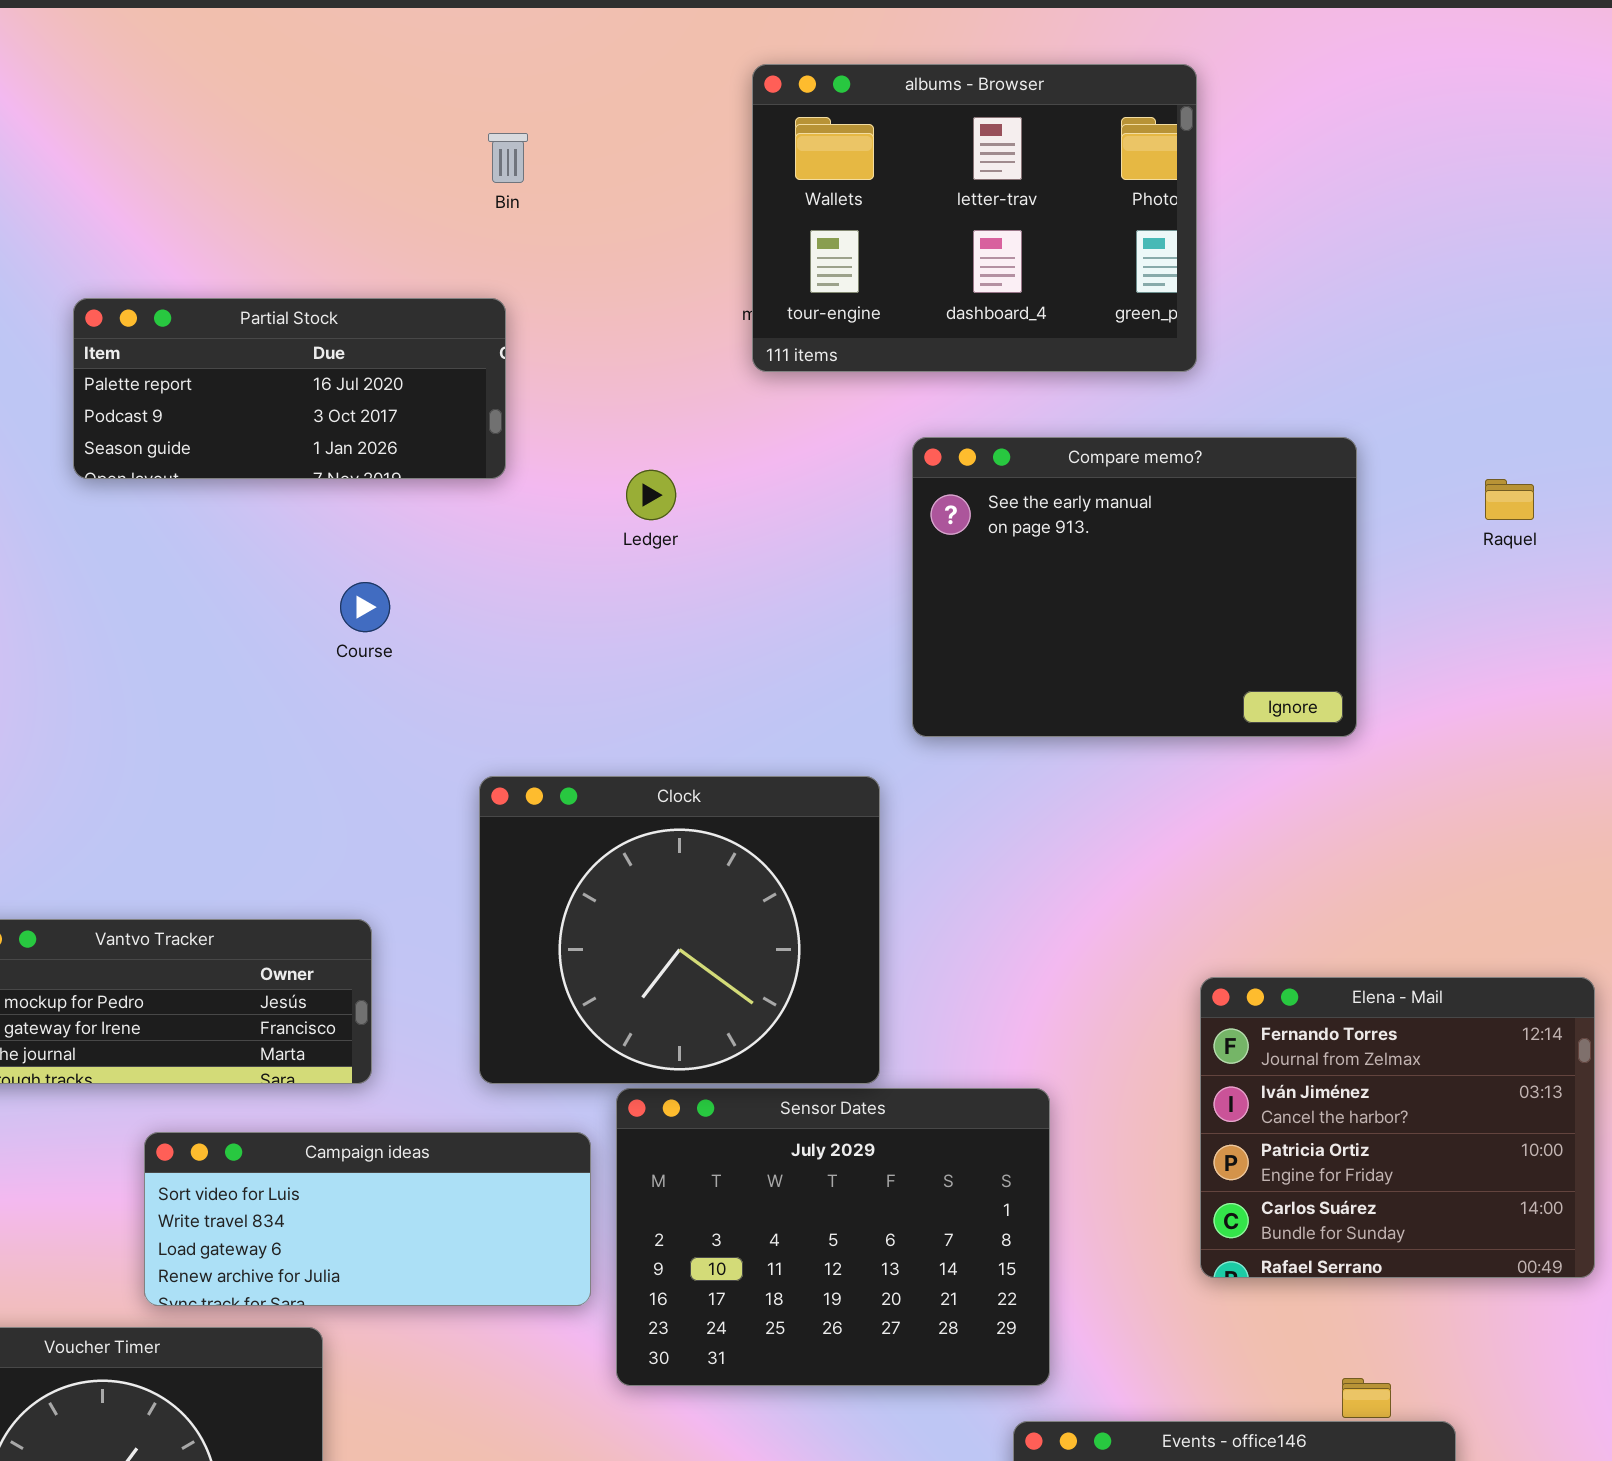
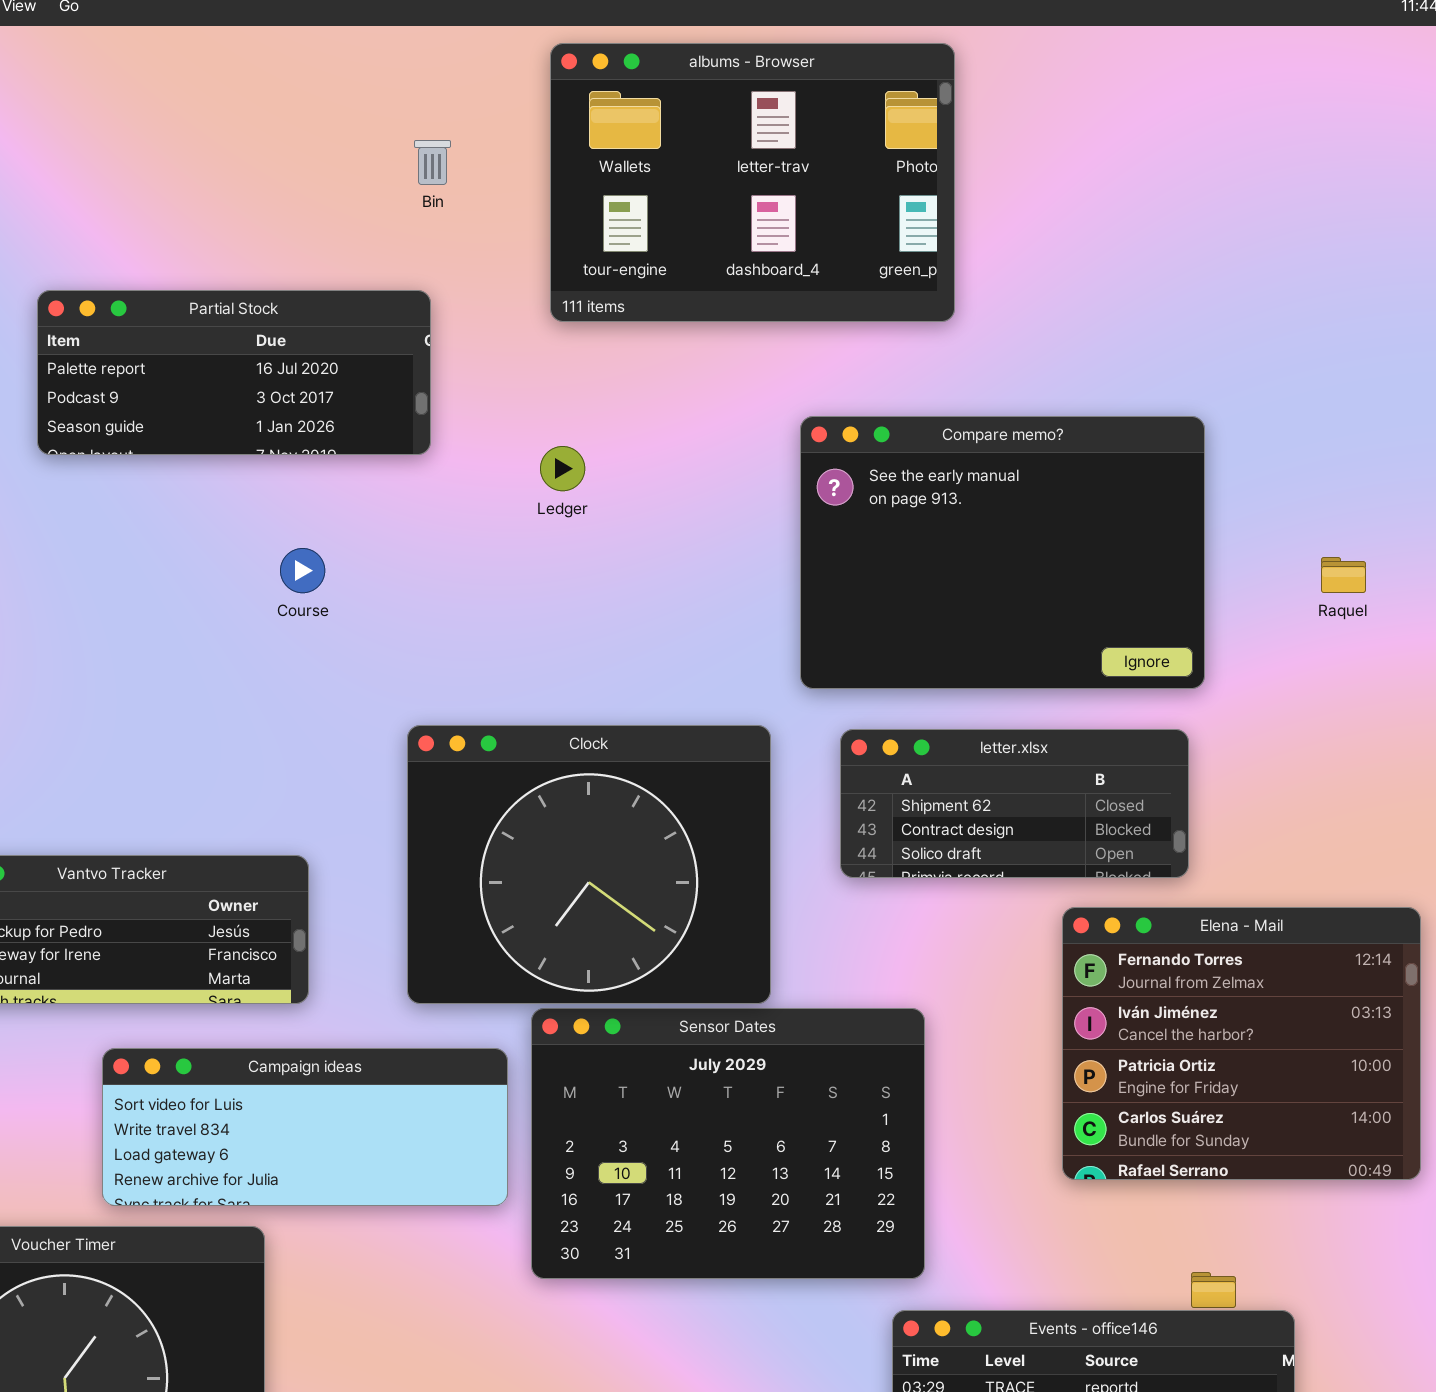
albums - Browser: [752,64,1197,372] -> [550,43,955,322], moved
Raquel: [1485,479,1534,520] -> [1321,557,1366,593], moved
letter.xlsx: none -> [840,729,1189,878], opened

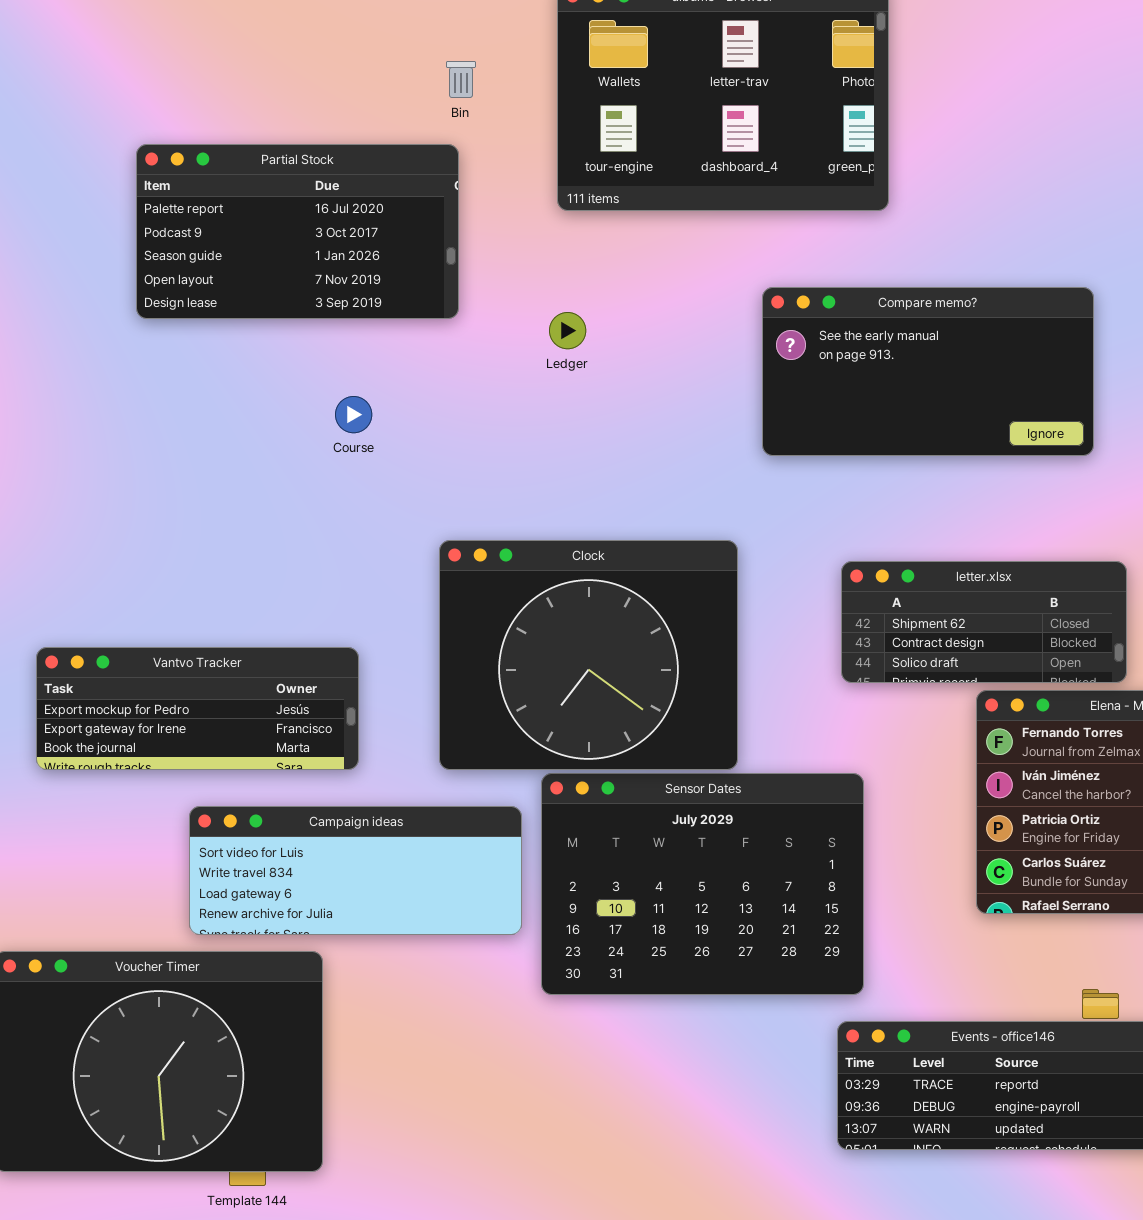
Partial Stock: [37,290,431,455] -> [136,144,459,319], resized
Compare memo?: [800,416,1205,689] -> [762,287,1094,456], resized
letter.xlsx: [840,729,1189,878] -> [841,561,1127,683], moved

